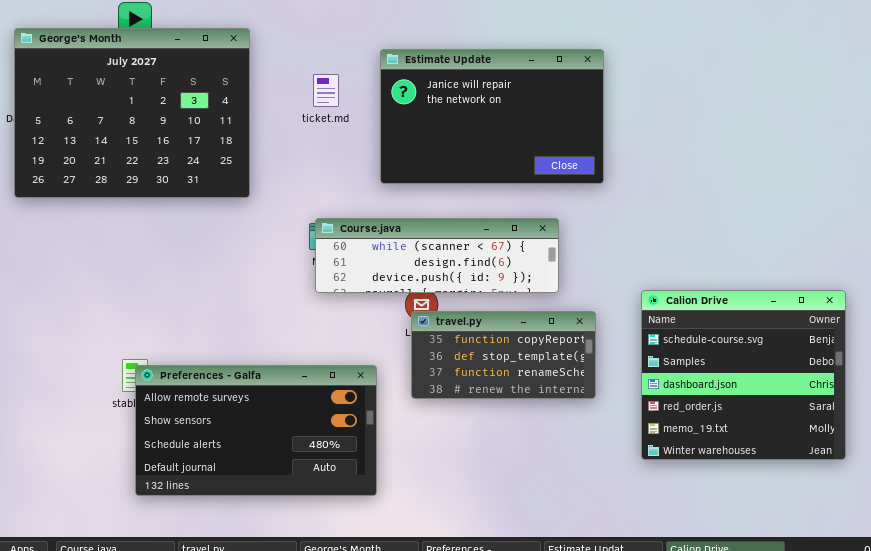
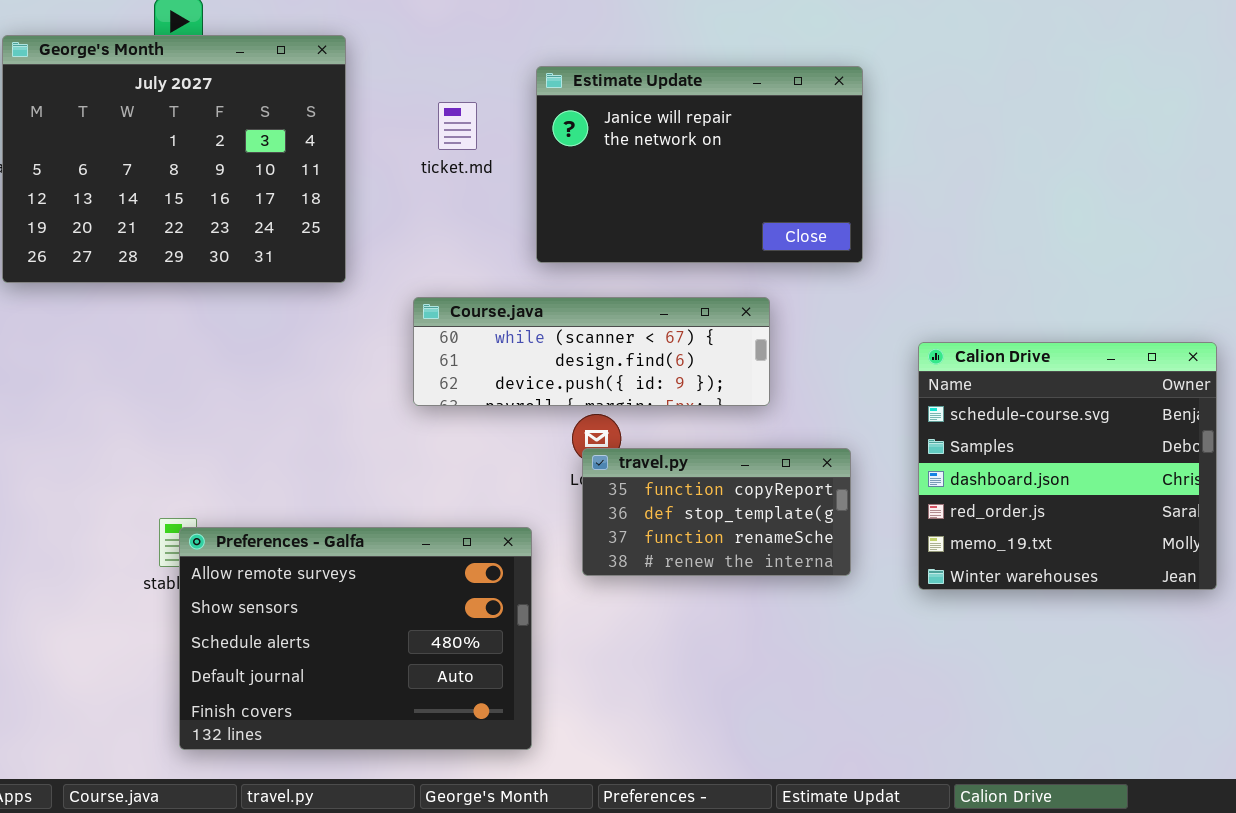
Course.java: [315,218,559,293] -> [413,297,770,406], moved
Calion Drive: [641,290,846,460] -> [918,342,1217,590], moved
Preferences - Galfa: [135,365,377,496] -> [179,527,532,750], resized

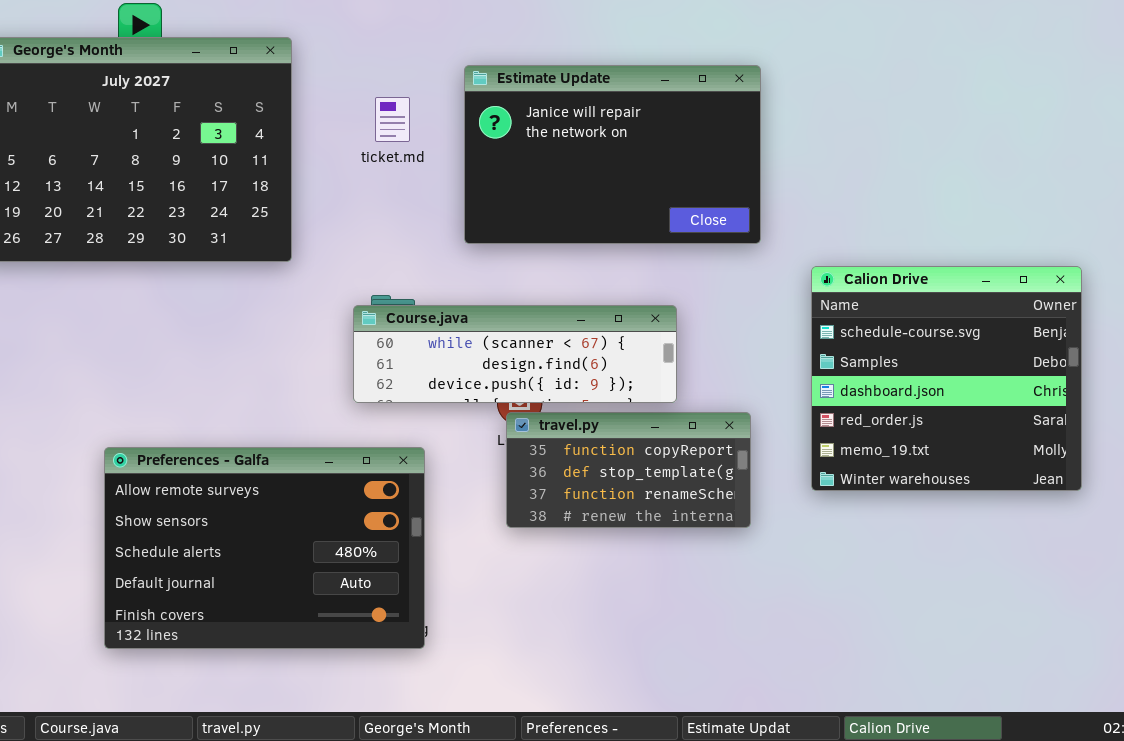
Course.java: [413,297,770,406] -> [353,305,677,403], moved
Calion Drive: [918,342,1217,590] -> [811,266,1082,491], moved
Preferences - Galfa: [179,527,532,750] -> [104,447,425,649], moved

